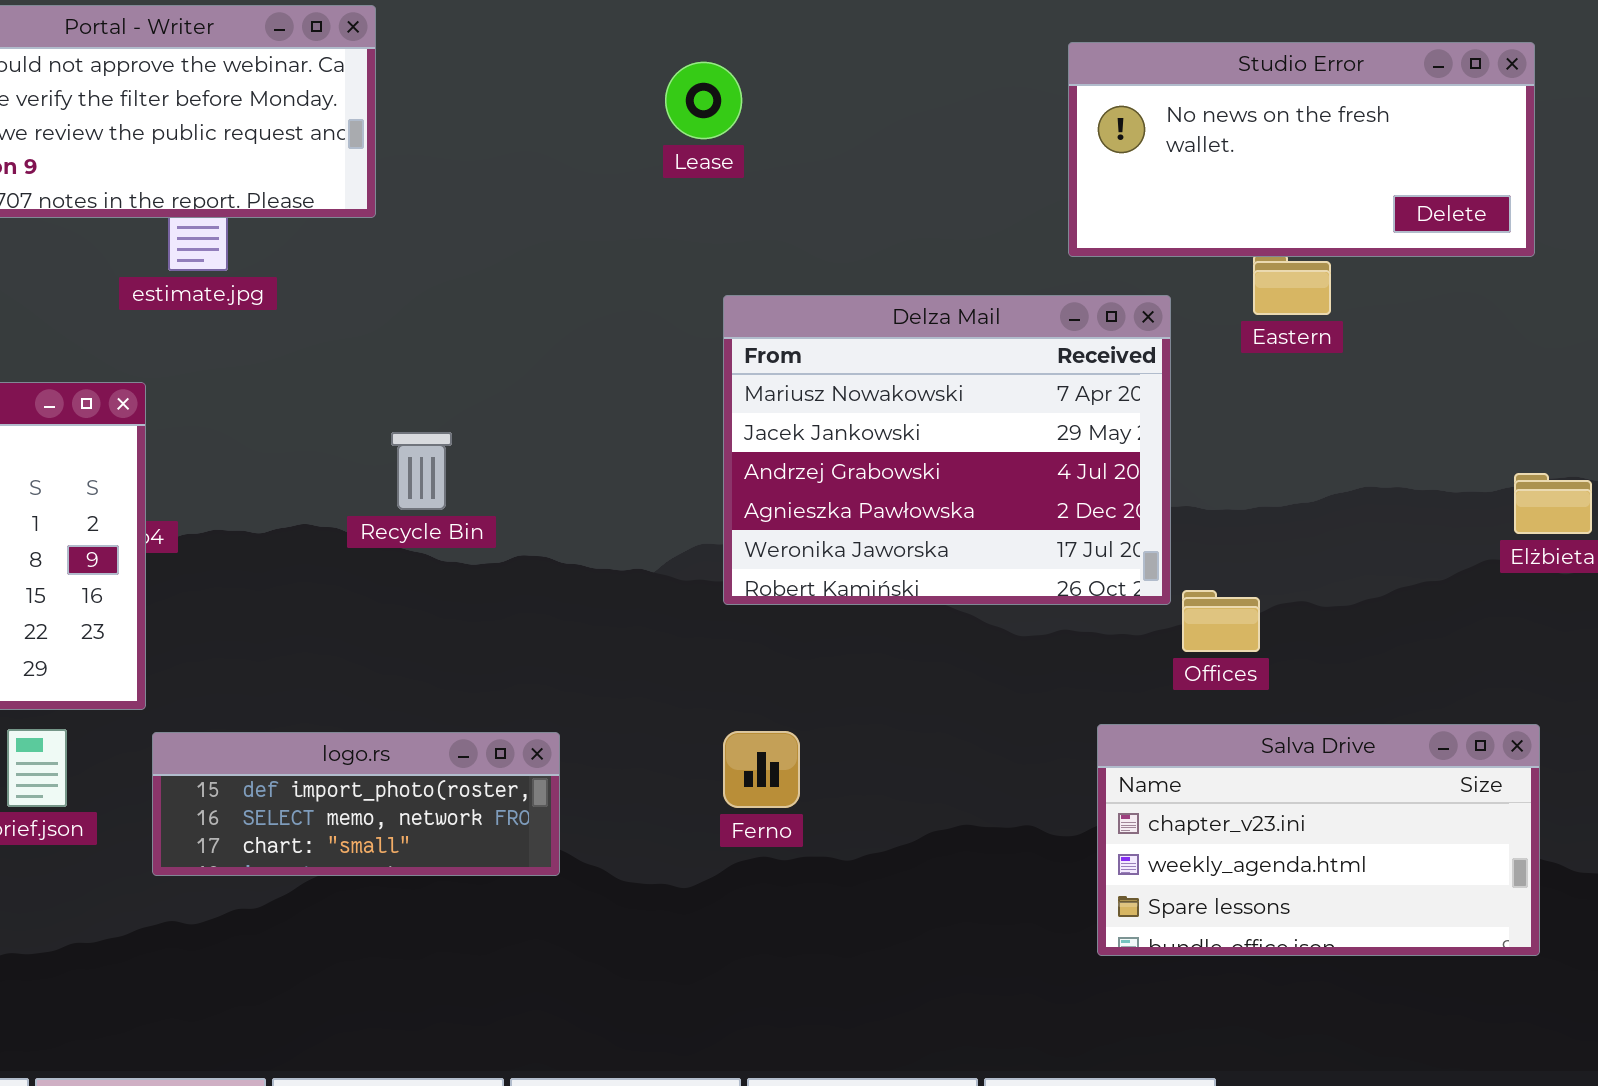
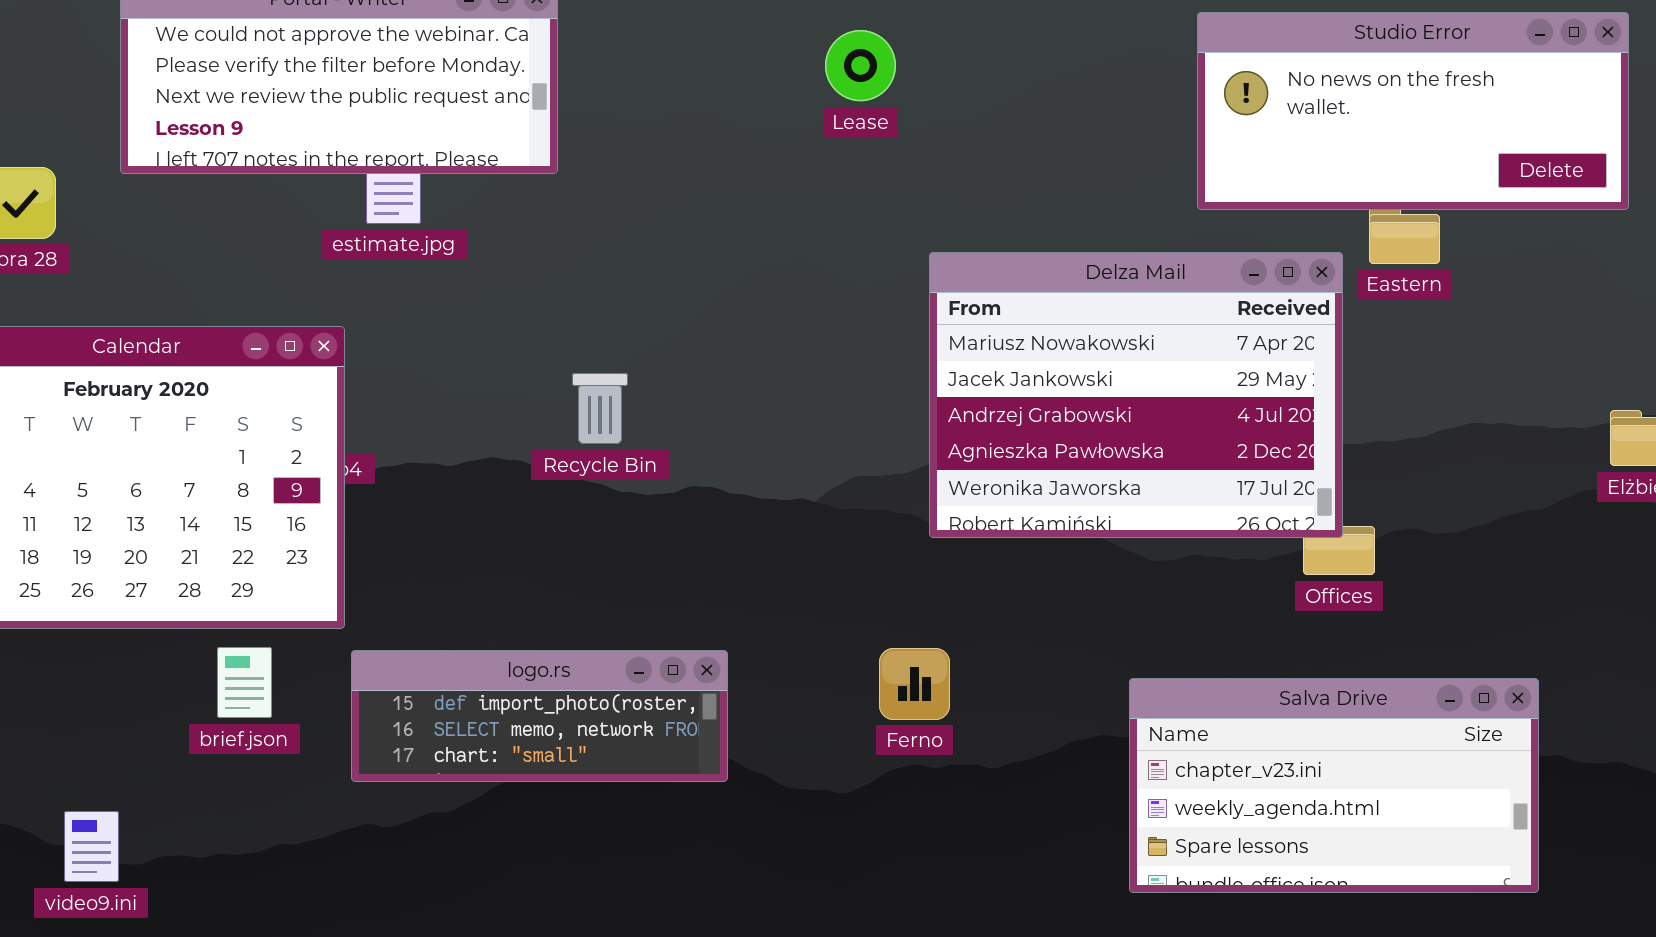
Delza Mail: [723,295,1171,605] -> [929,252,1343,538], moved
Salva Drive: [1097,724,1540,956] -> [1129,678,1539,893], moved

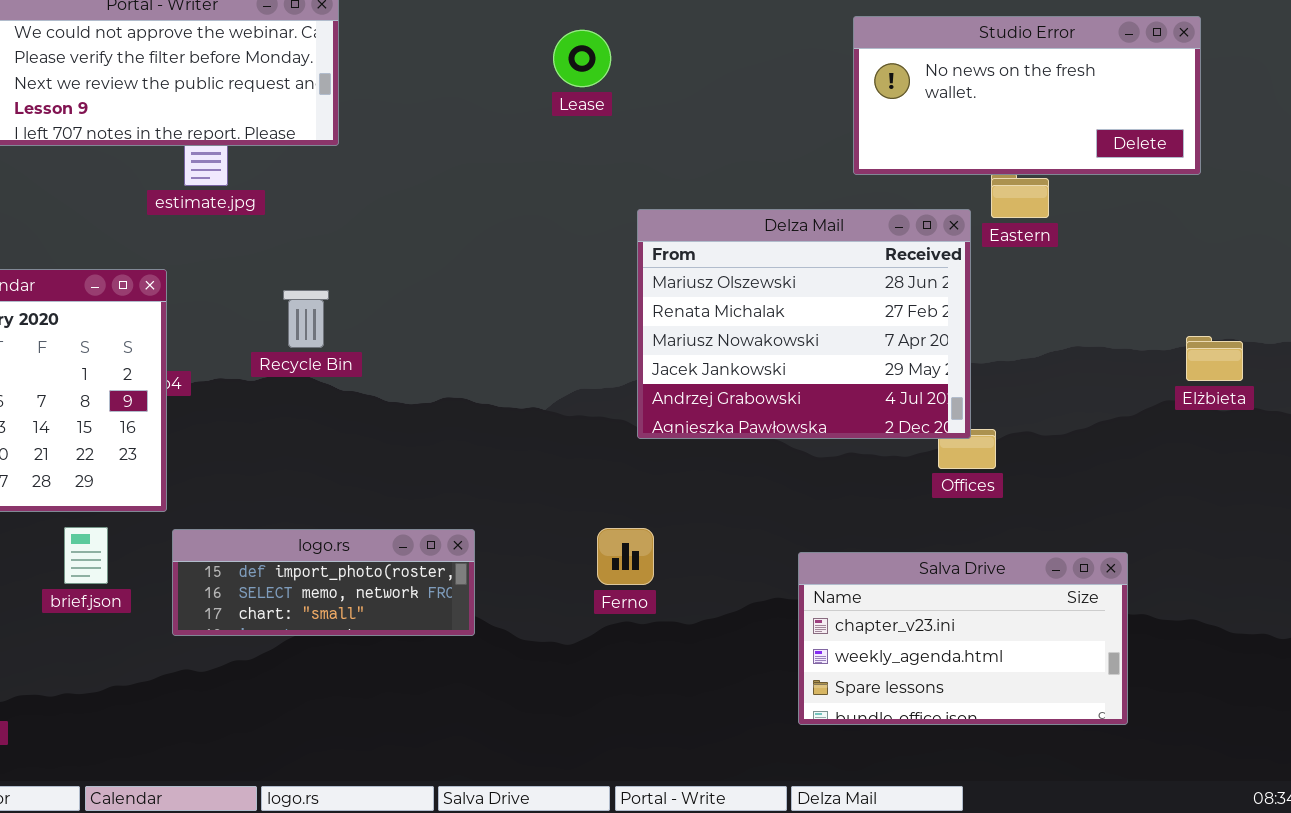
Delza Mail: [929,252,1343,538] -> [637,209,971,439], scrolled up 2 rows
Recycle Bin: [572,373,628,444] -> [283,290,329,348], moved

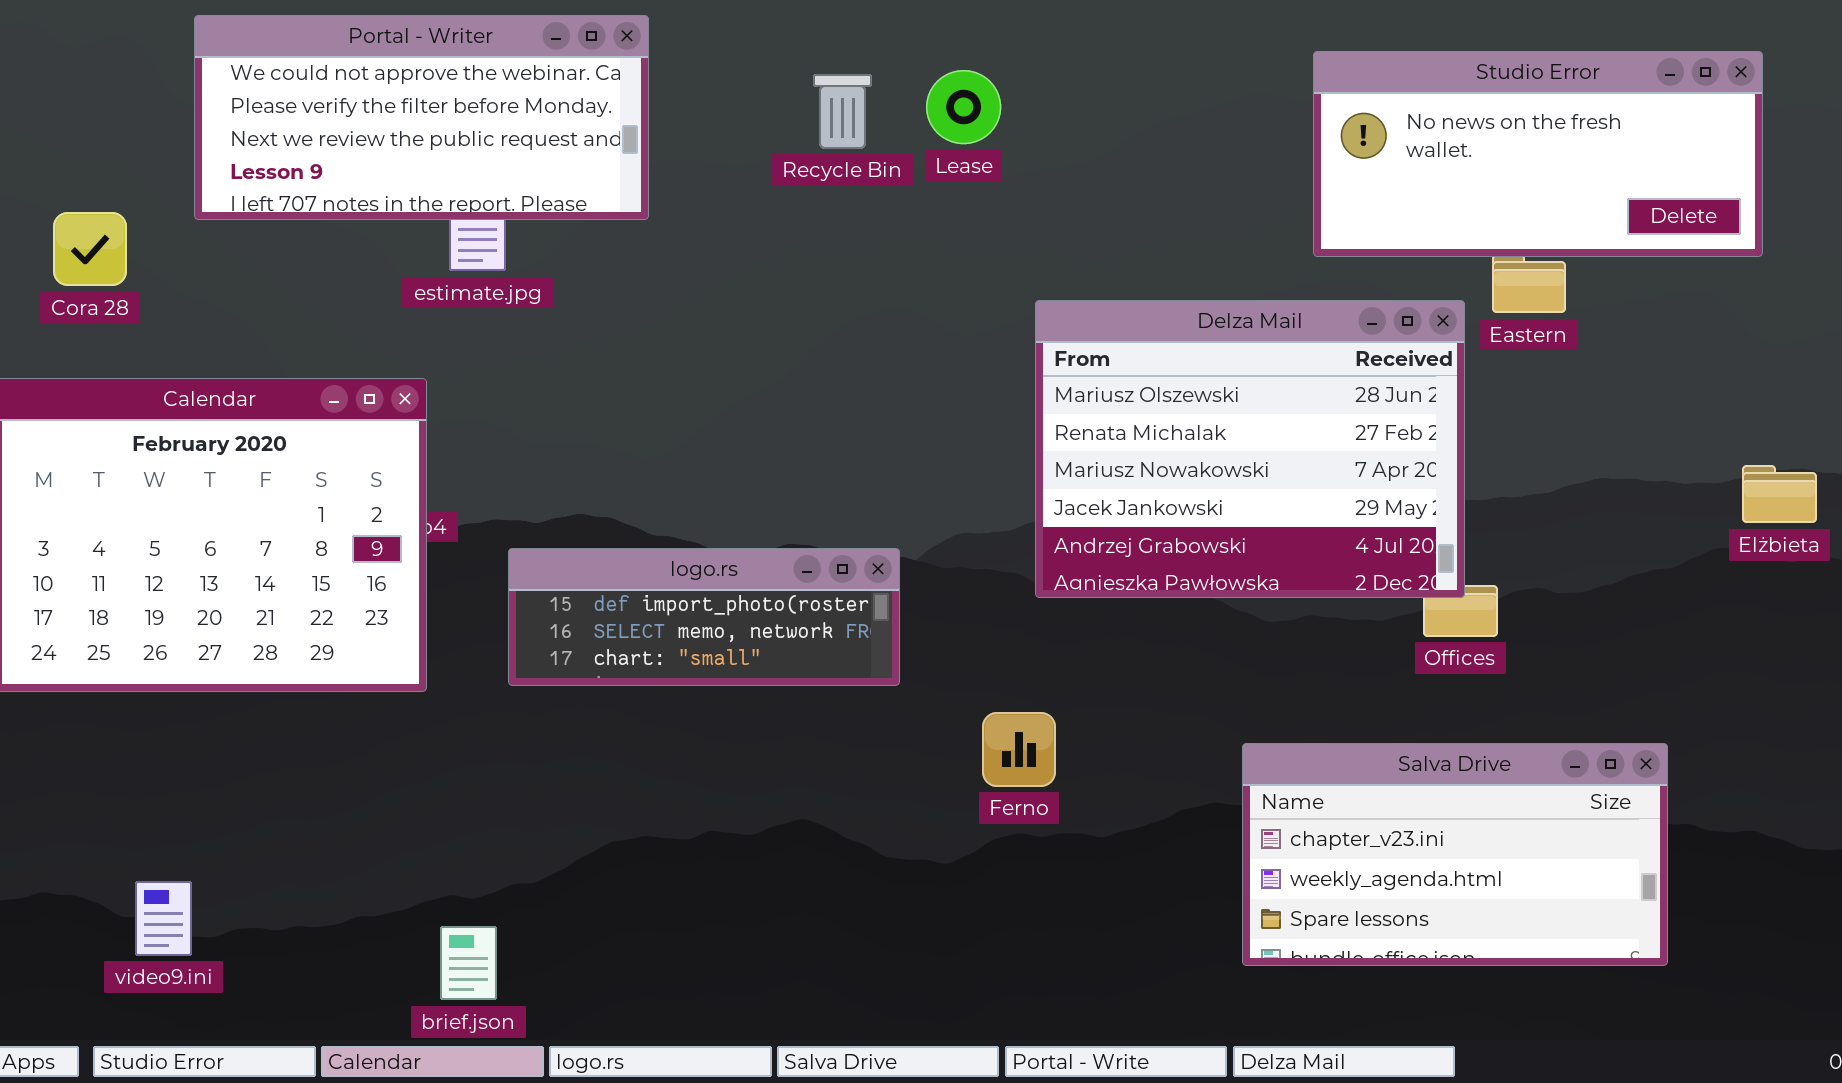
Recycle Bin: [283,290,329,348] -> [813,74,872,149], moved
brief.json: [64,527,108,584] -> [440,926,497,1000], moved
logo.rs: [172,529,475,636] -> [508,548,900,686], moved

